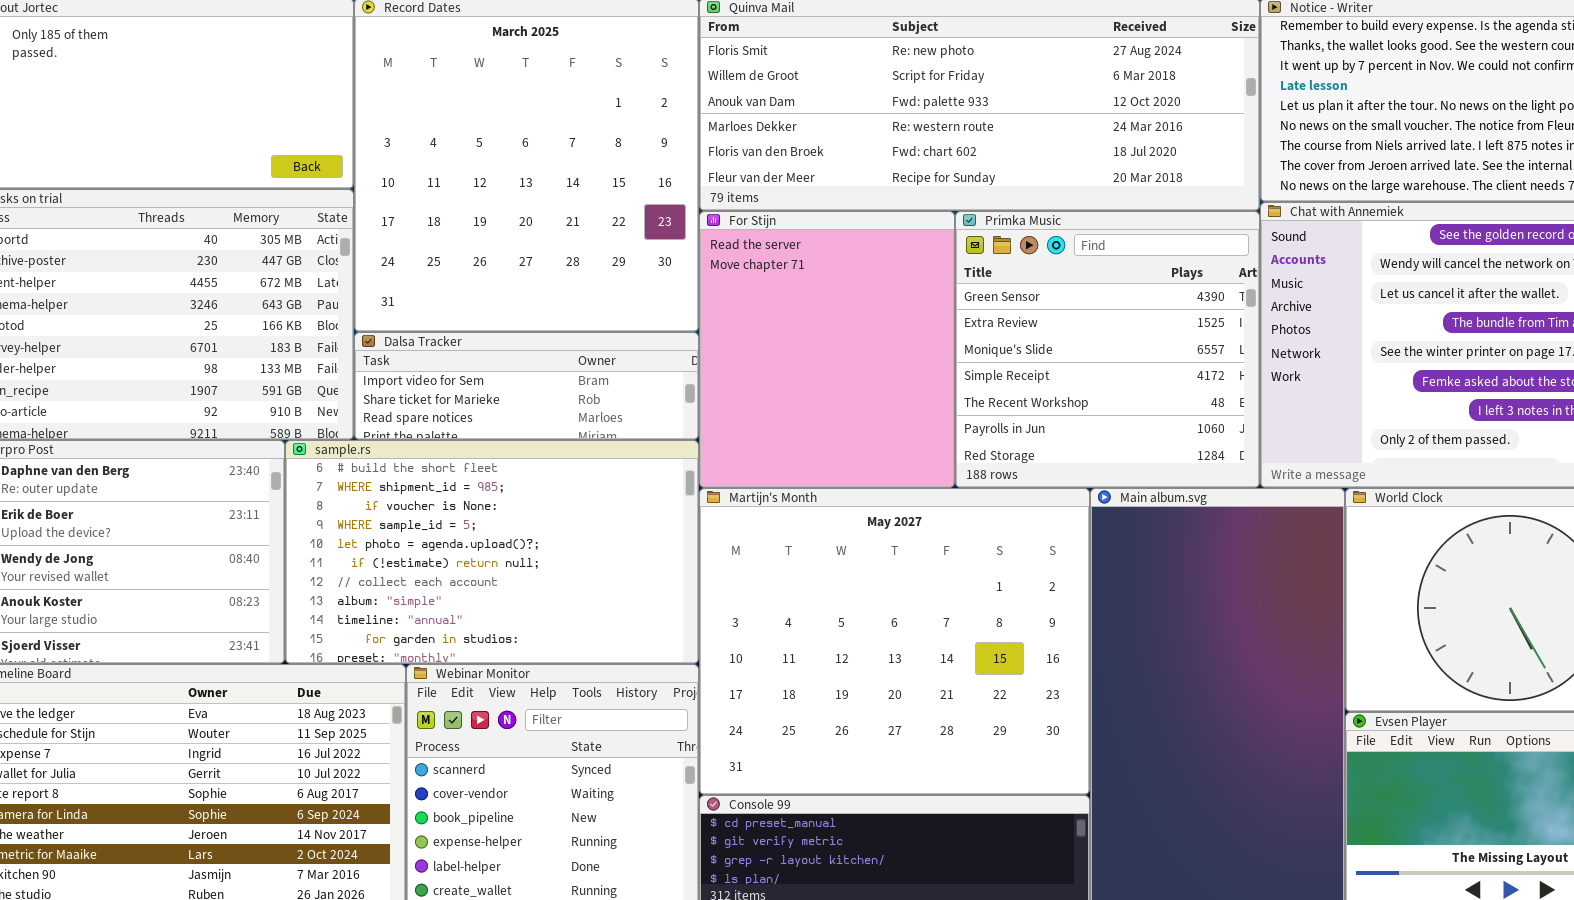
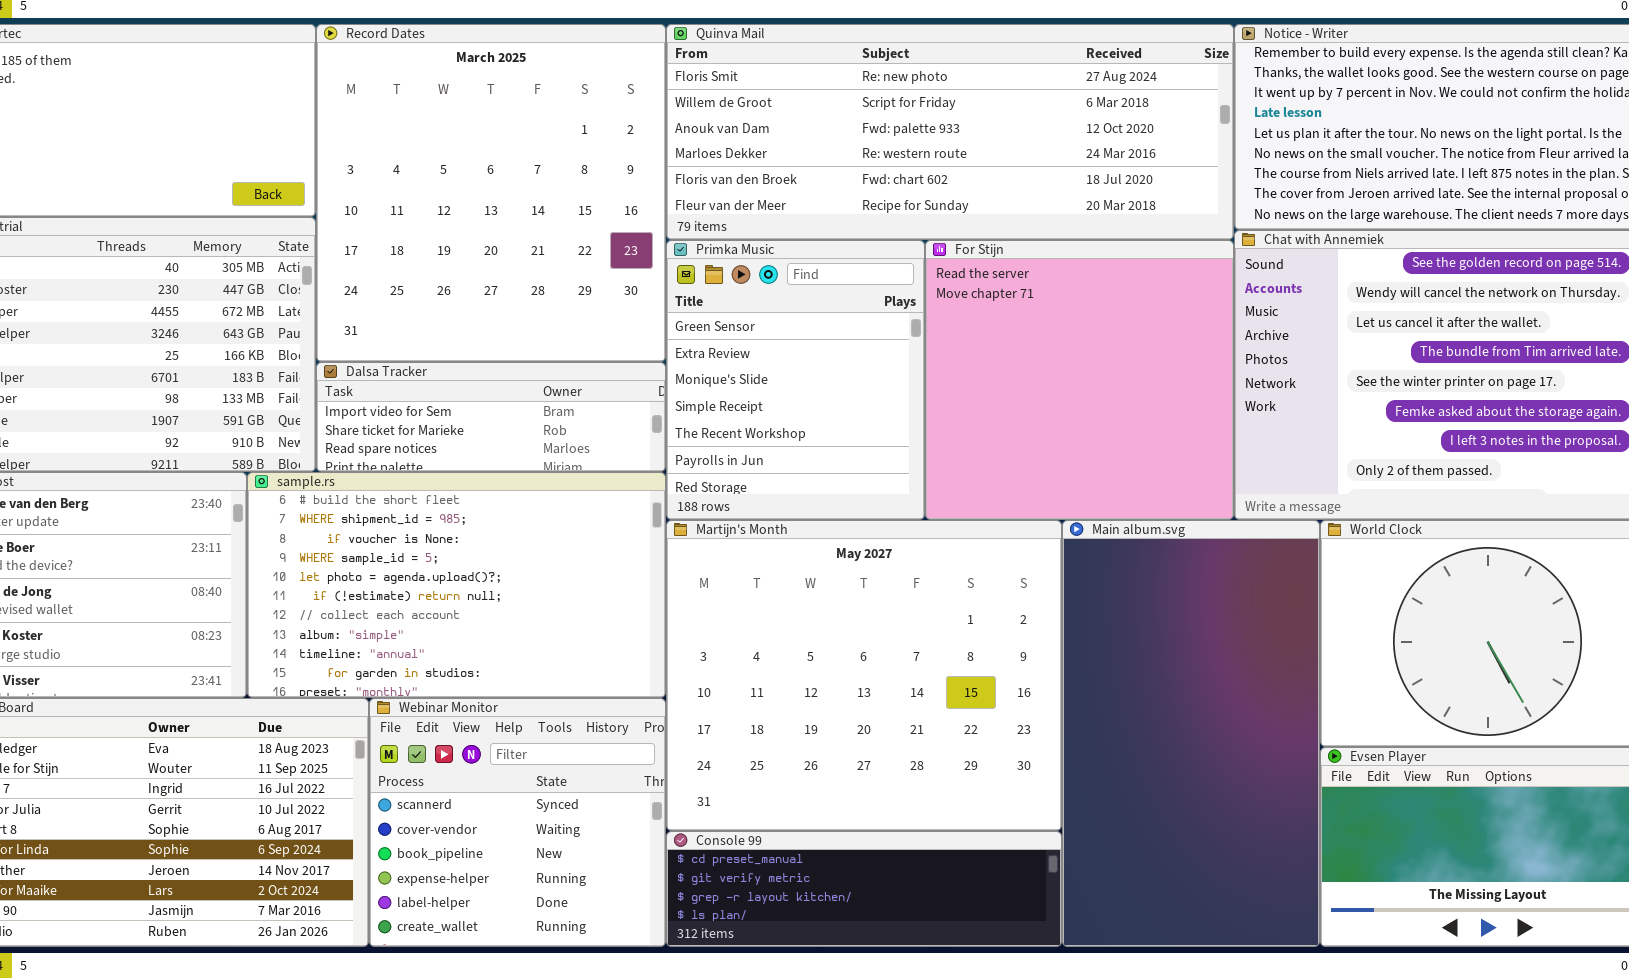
For Stijn: [699,211,955,488] -> [925,240,1234,520], moved, resized
Primka Music: [955,211,1260,488] -> [666,240,925,520], moved, resized

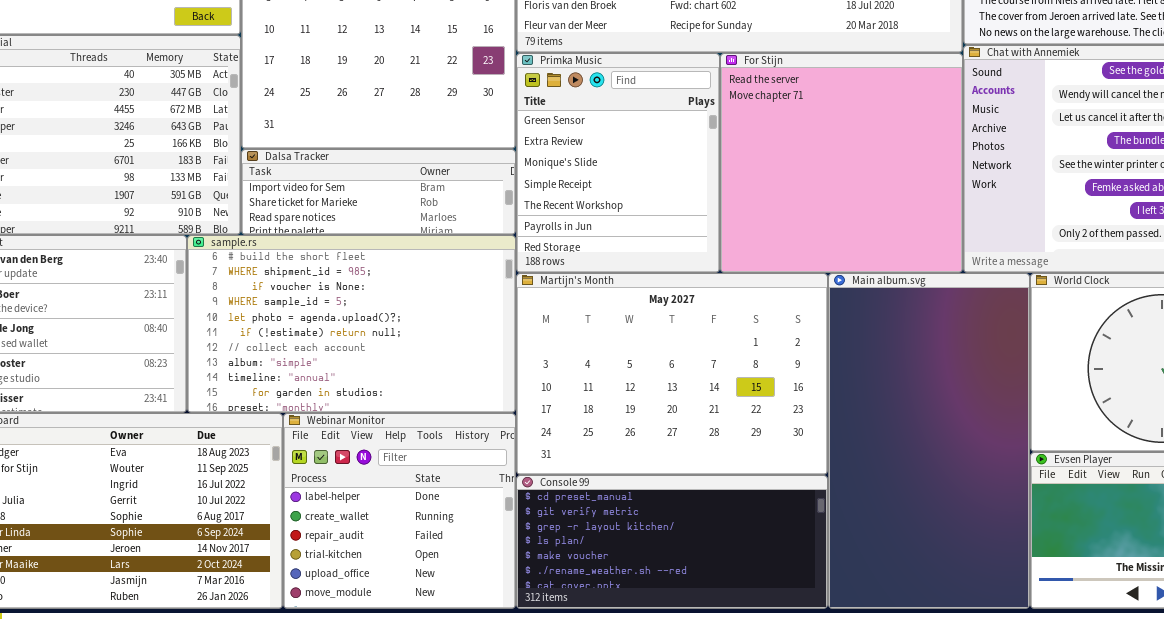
Martijn's Month: [666,520,1062,831] -> [516,273,828,475], resized
Webinar Monitor: [369,698,666,947] -> [283,413,516,609], scrolled down 4 rows
Console 99: [666,831,1062,947] -> [516,475,828,609], resized

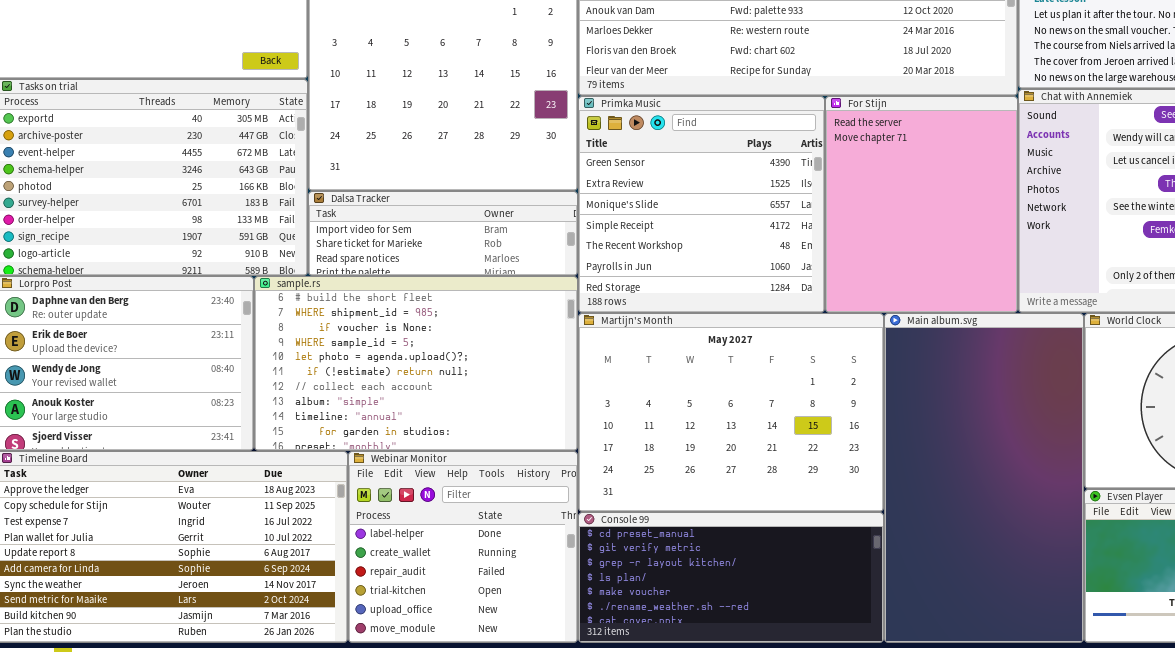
Primka Music: [516,53,720,273] -> [578,96,825,313], resized
For Stijn: [720,53,963,273] -> [825,96,1018,313], resized

